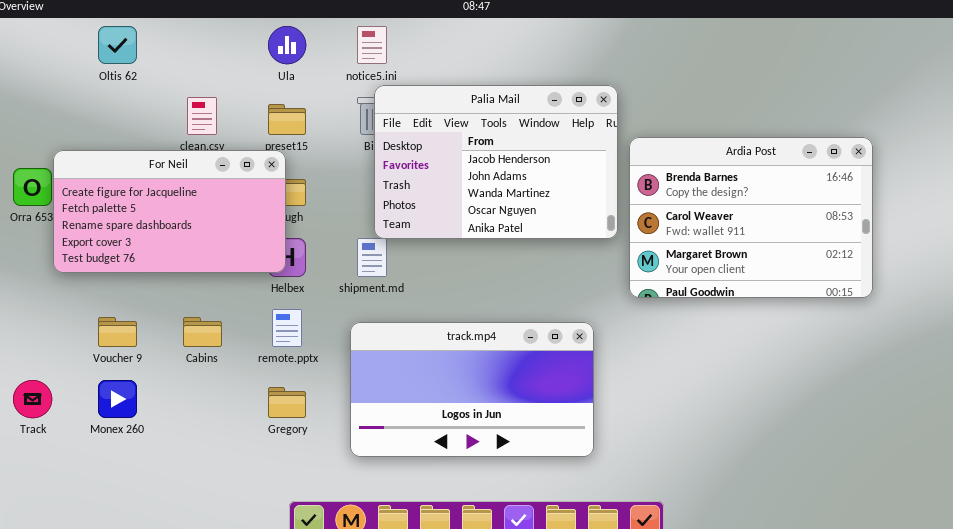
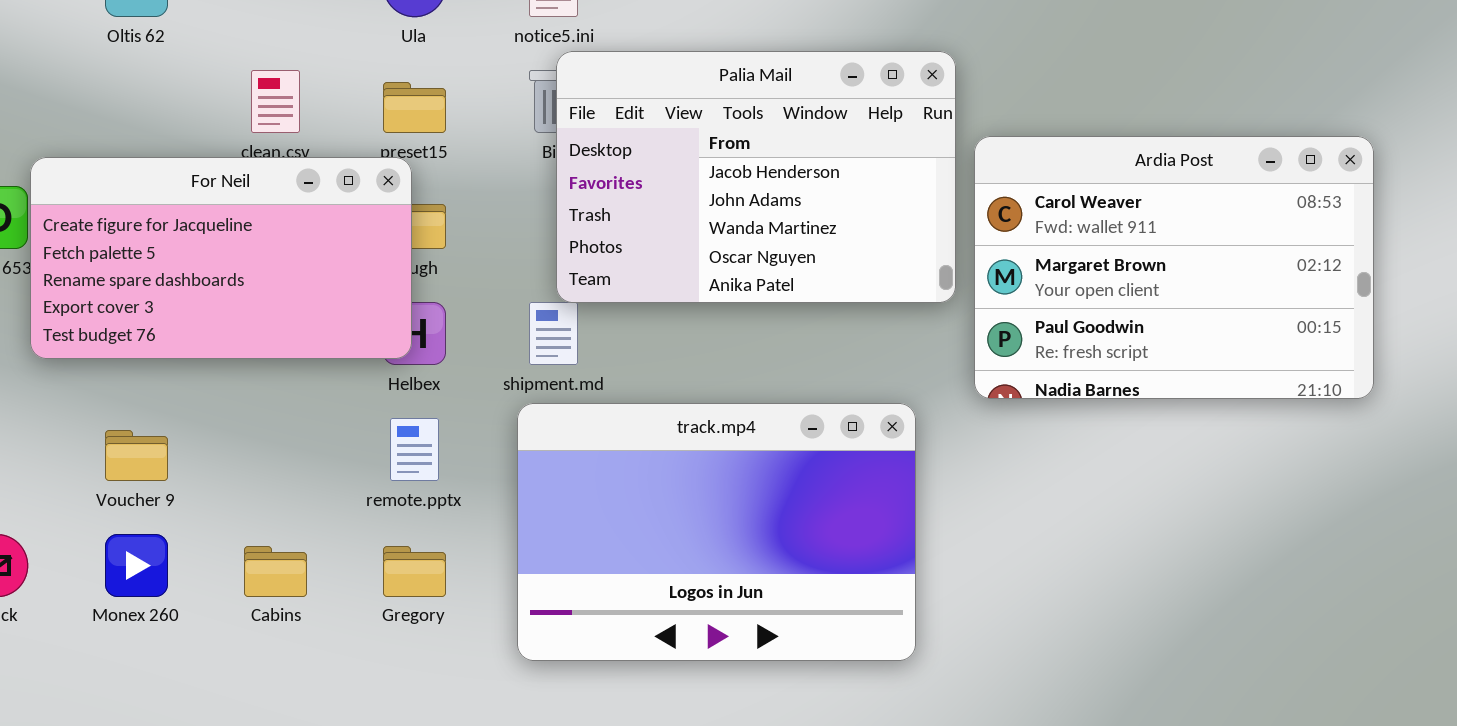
Ardia Post: [629,137,873,298] -> [974,136,1374,399], scrolled down 1 row
Cabins: [183,317,222,347] -> [244,546,307,597], moved
track.mp4: [350,322,594,457] -> [517,403,916,661], resized

